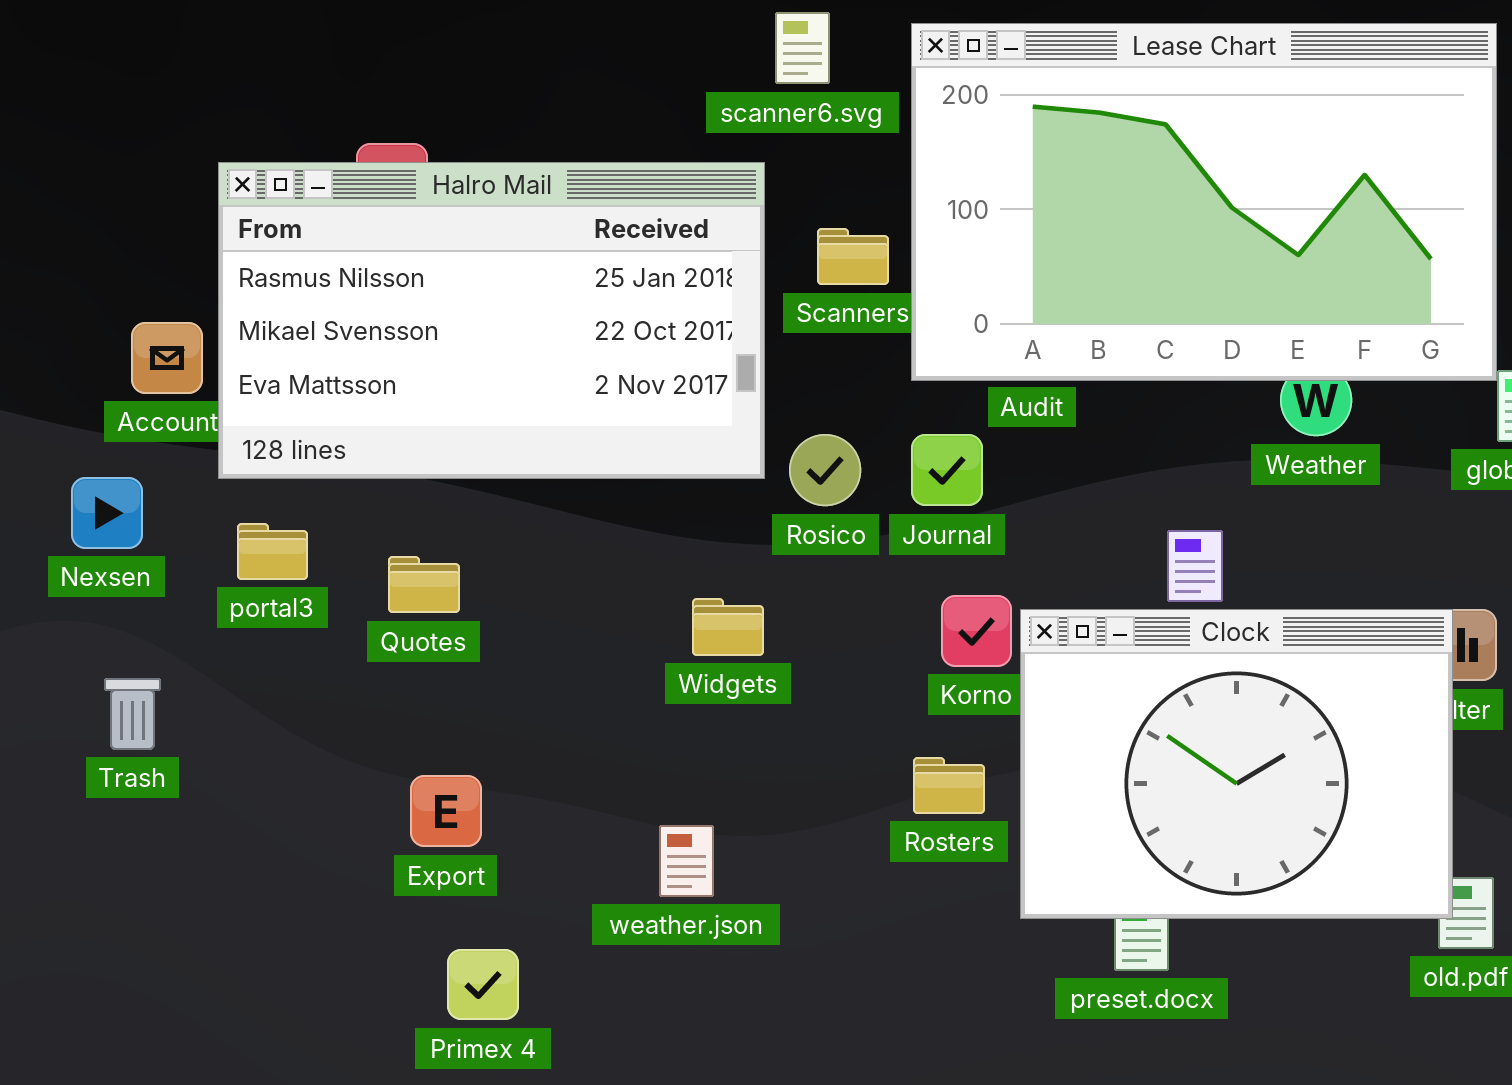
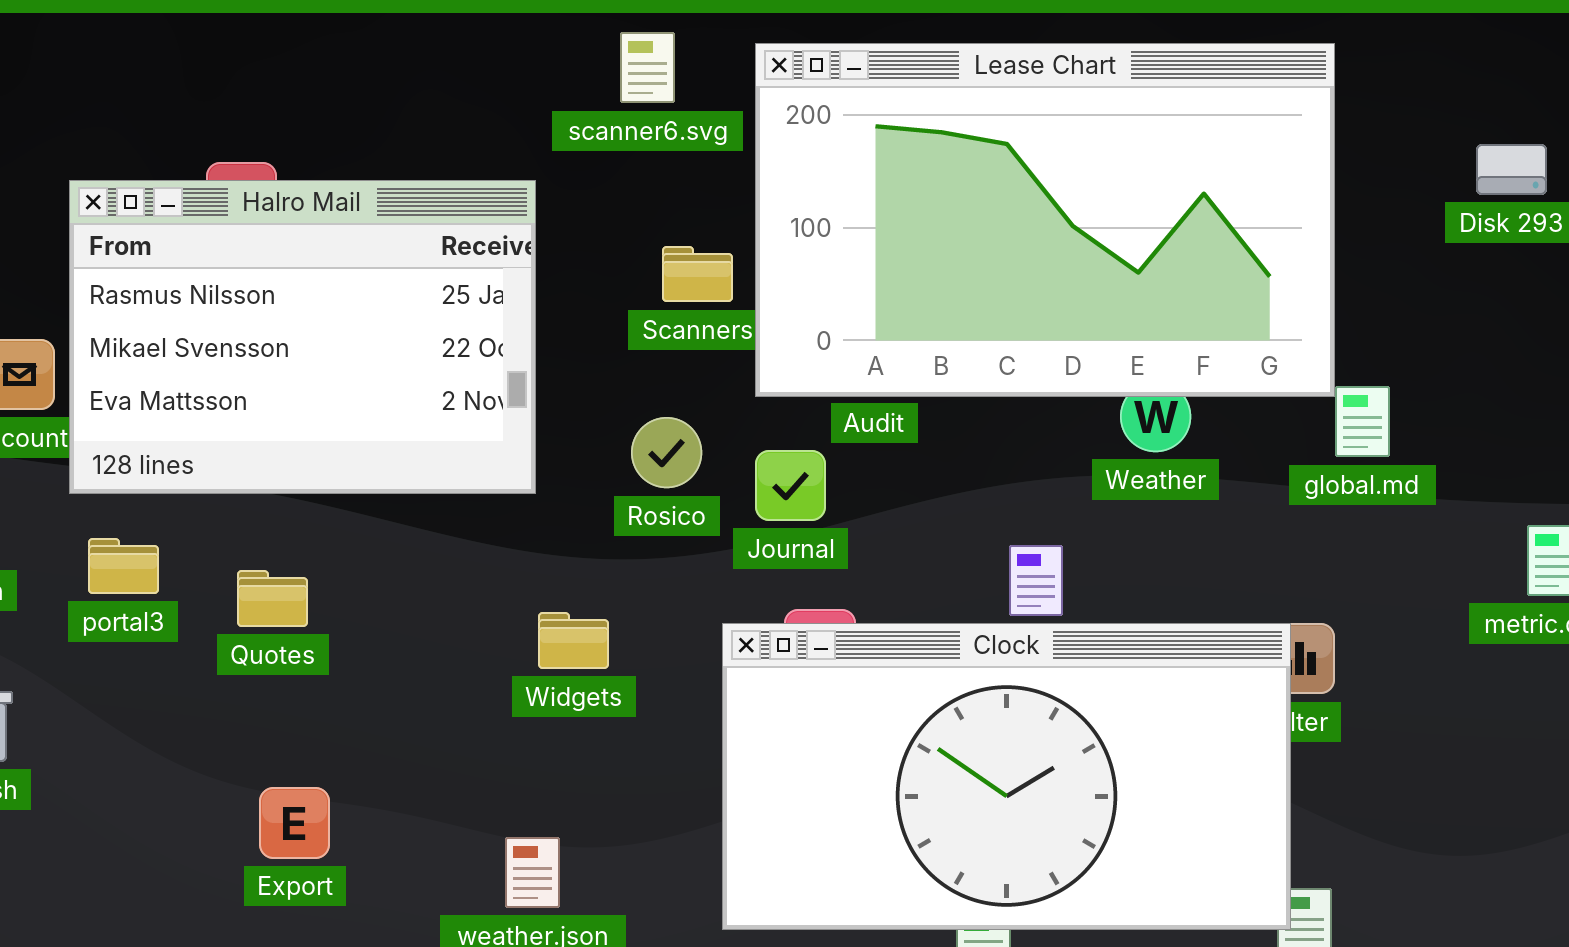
Halro Mail: [218,162,765,479] -> [69,180,536,494], resized
Rosico: [789,434,861,506] -> [631,417,702,488], moved
Clock: [1020,609,1453,919] -> [722,623,1291,930], resized

